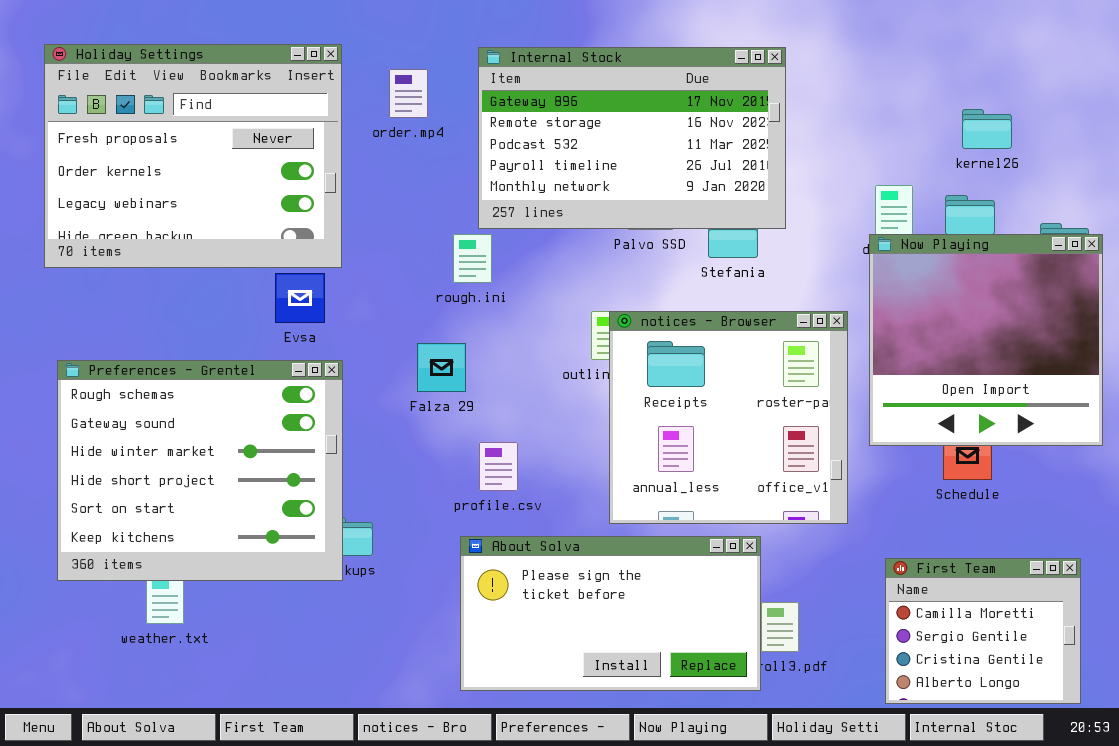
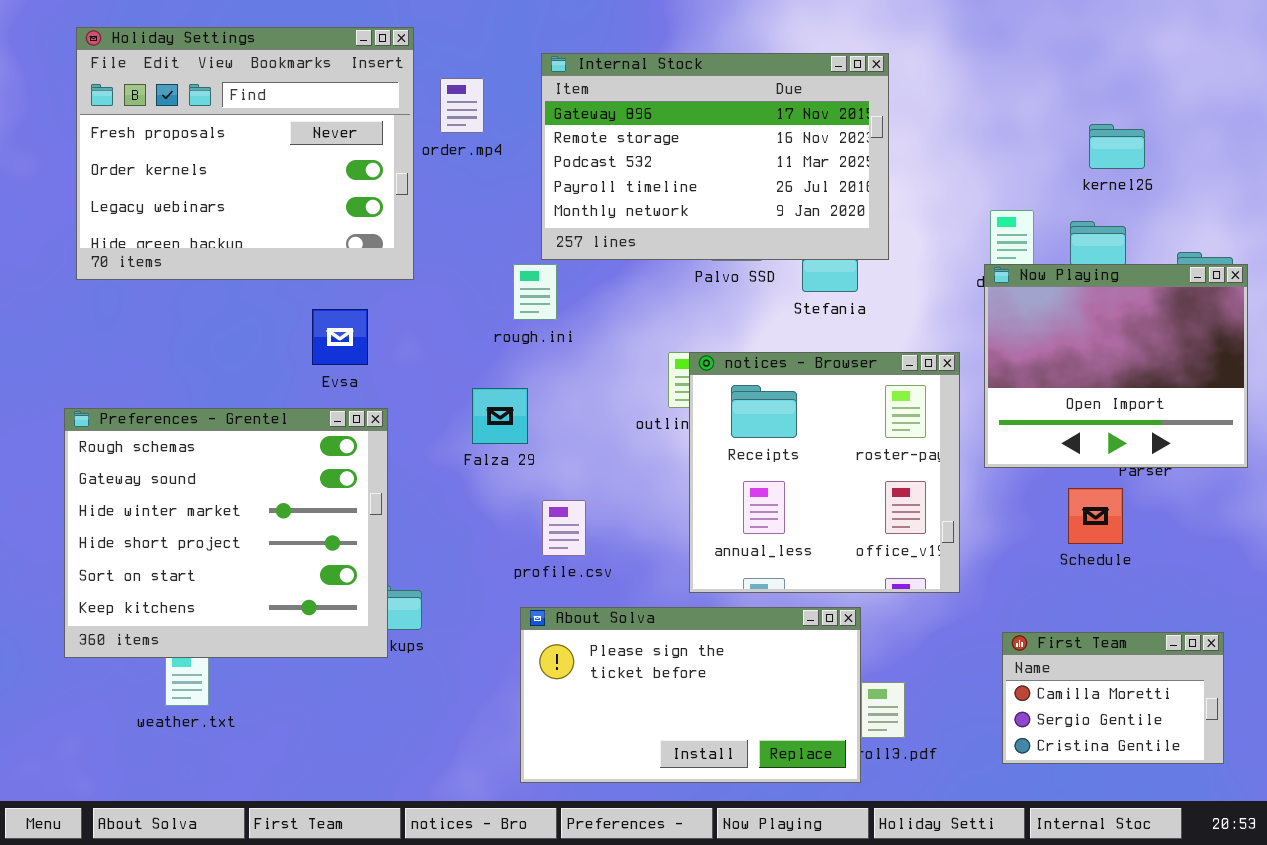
Holiday Settings: [44,44,342,268] -> [76,27,414,280], moved
Now Playing: [869,234,1103,446] -> [984,264,1248,468], resized
First Team: [885,558,1081,704] -> [1002,632,1224,764], resized

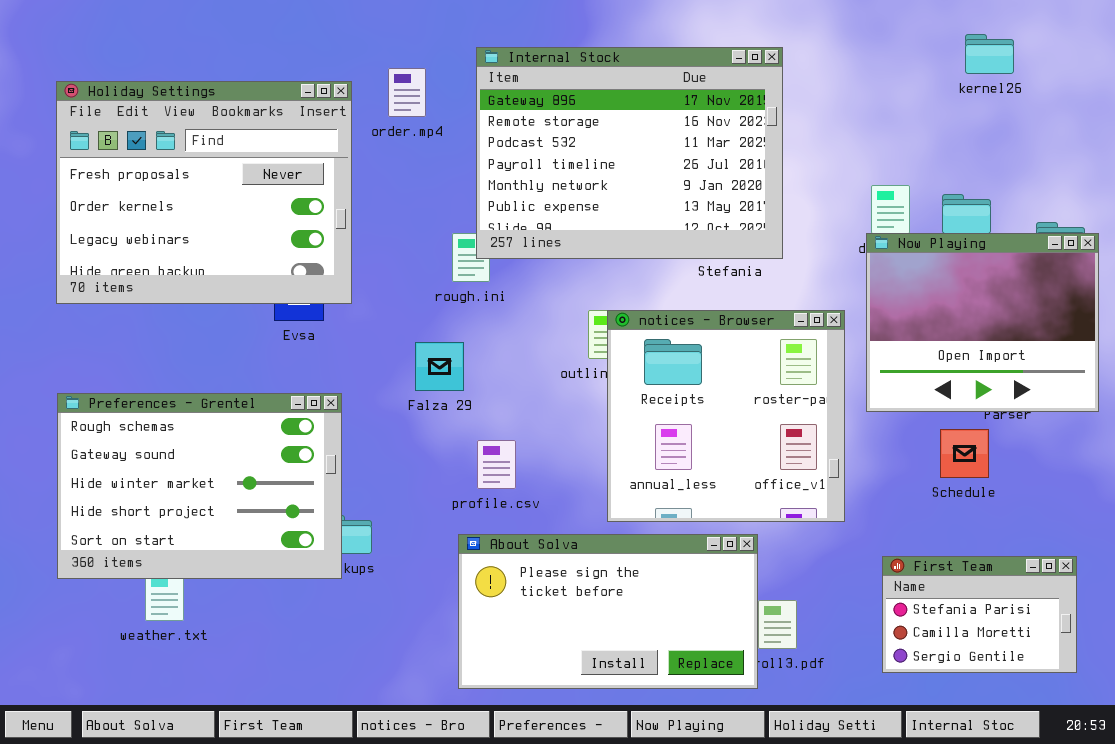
Holiday Settings: [76,27,414,280] -> [56,81,352,304], moved
Internal Stock: [541,53,889,260] -> [476,47,783,259], resized
kernel26: [1089,124,1145,169] -> [965,34,1014,74], moved
Preferences - Grentel: [64,408,388,658] -> [57,393,342,579], resized
First Team: [1002,632,1224,764] -> [882,556,1077,673], scrolled up 1 row

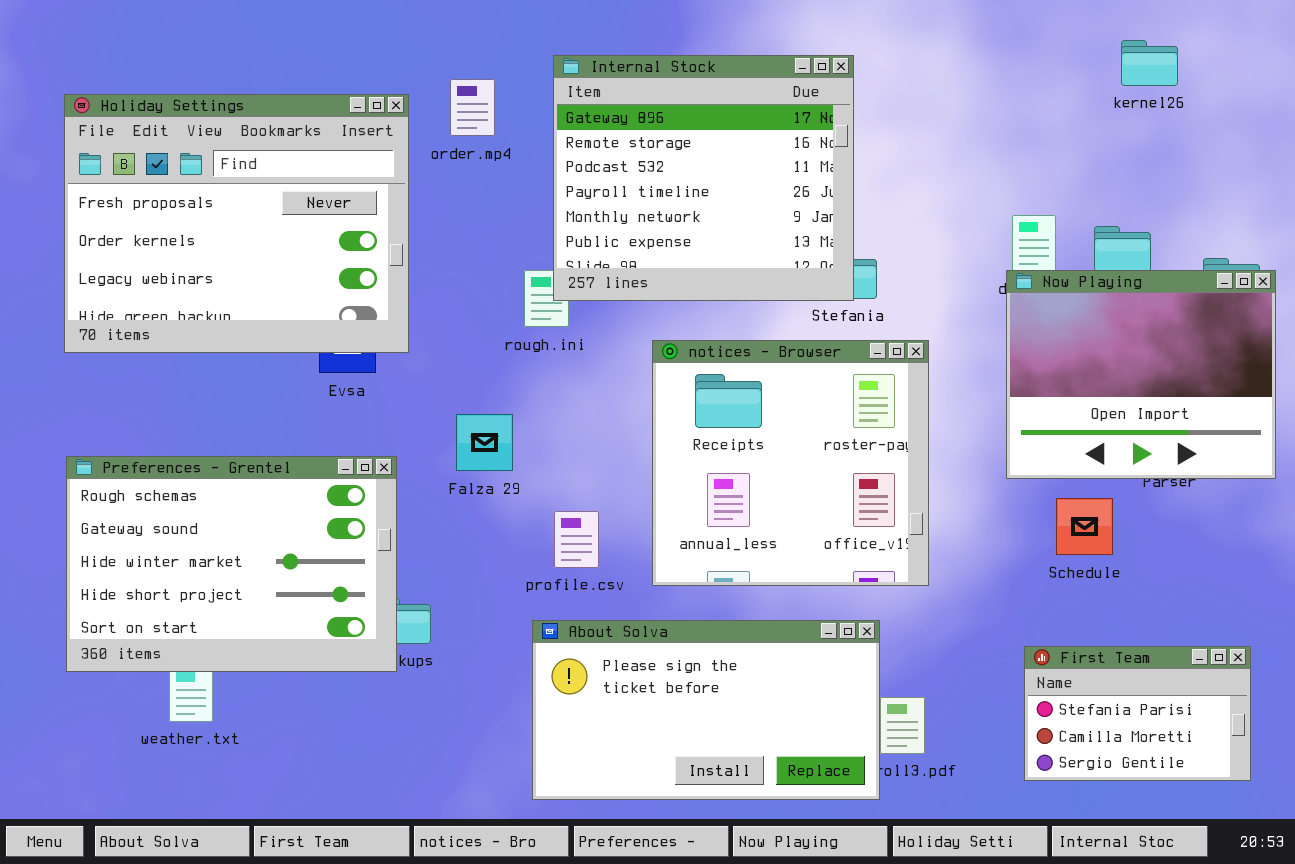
Internal Stock: [476,47,783,259] -> [553,55,854,301], resized
notices - Browser: [607,310,845,522] -> [652,340,929,586], moved
Falza 29: [415,342,464,391] -> [456,414,513,471], moved
Schedule: [940,429,989,478] -> [1056,498,1113,555], moved

